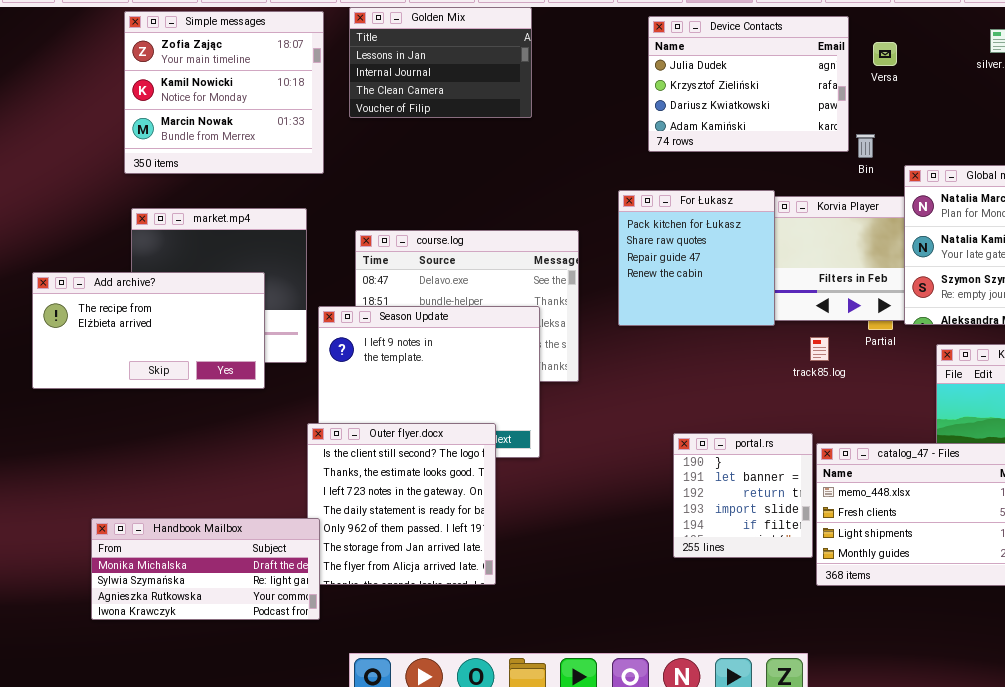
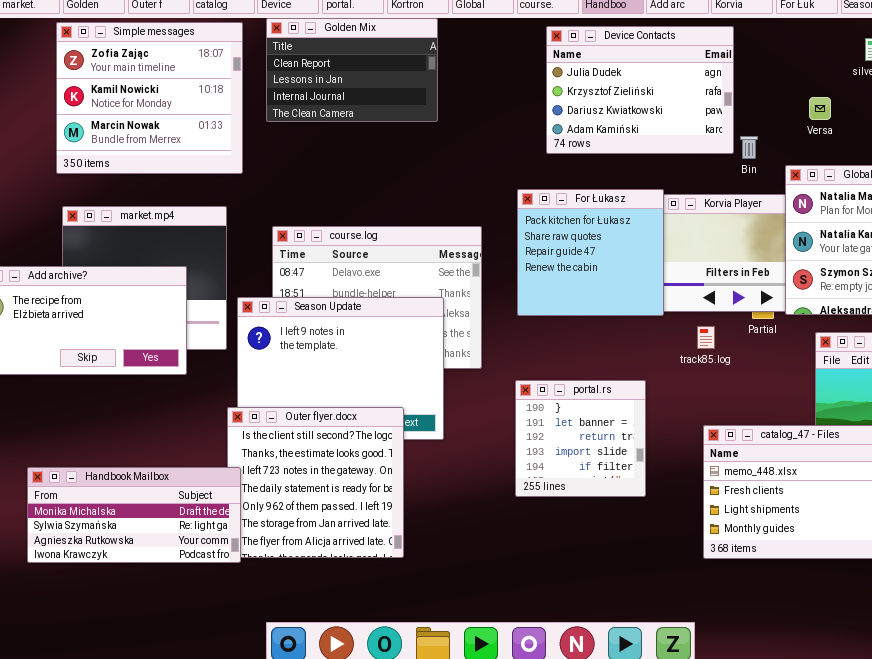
Golden Mix: [349,7,532,118] -> [266,18,438,122], scrolled up 1 row
Versa: [873,42,897,66] -> [809,97,831,120], moved
portal.rs: [673,433,813,558] -> [515,380,646,497], moved
Handbook Mailbox: [91,518,320,620] -> [27,467,241,563], moved

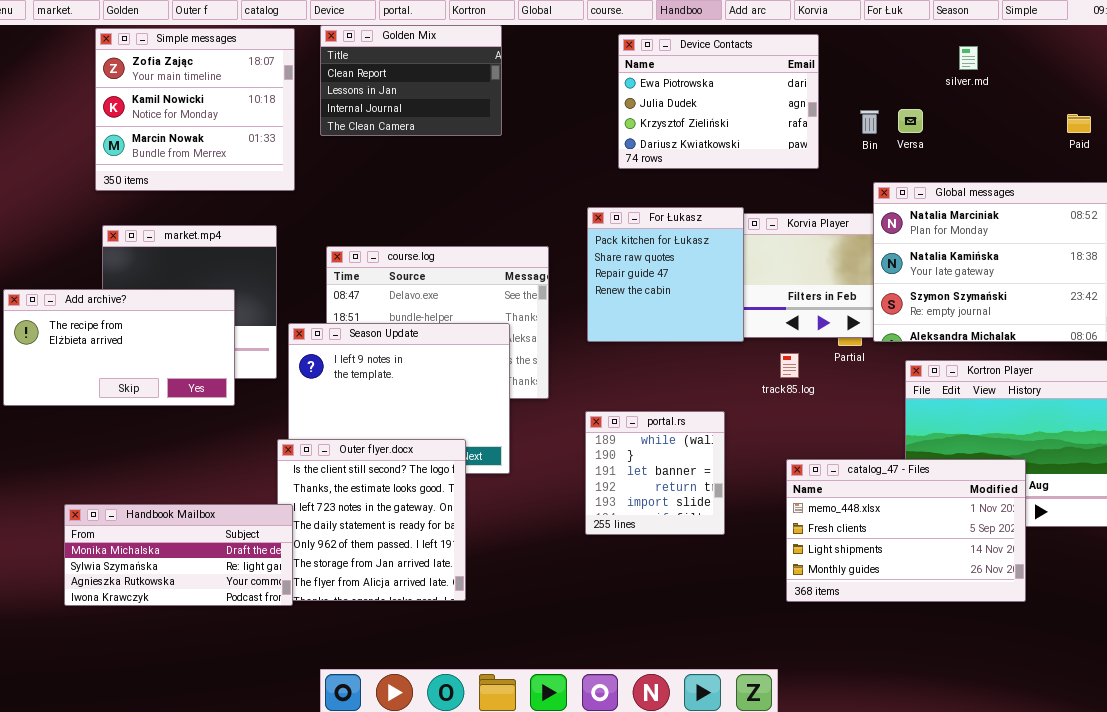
Device Contacts: [546,26,734,154] -> [618,34,819,169], scrolled up 1 row
Bin: [740,136,758,159] -> [860,110,879,134], moved
portal.rs: [515,380,646,497] -> [585,411,725,535], scrolled up 1 row

